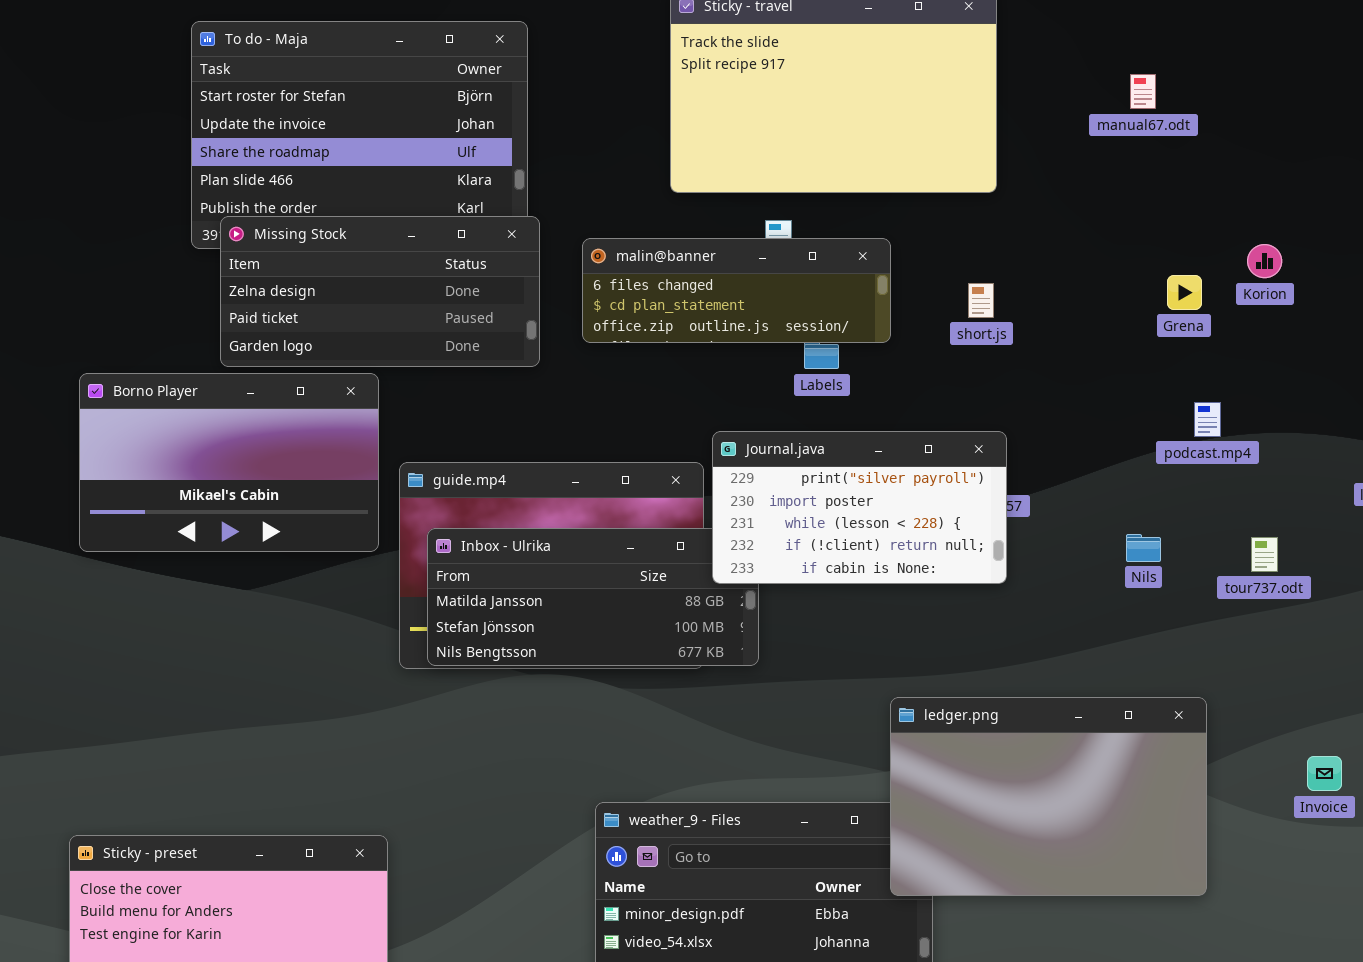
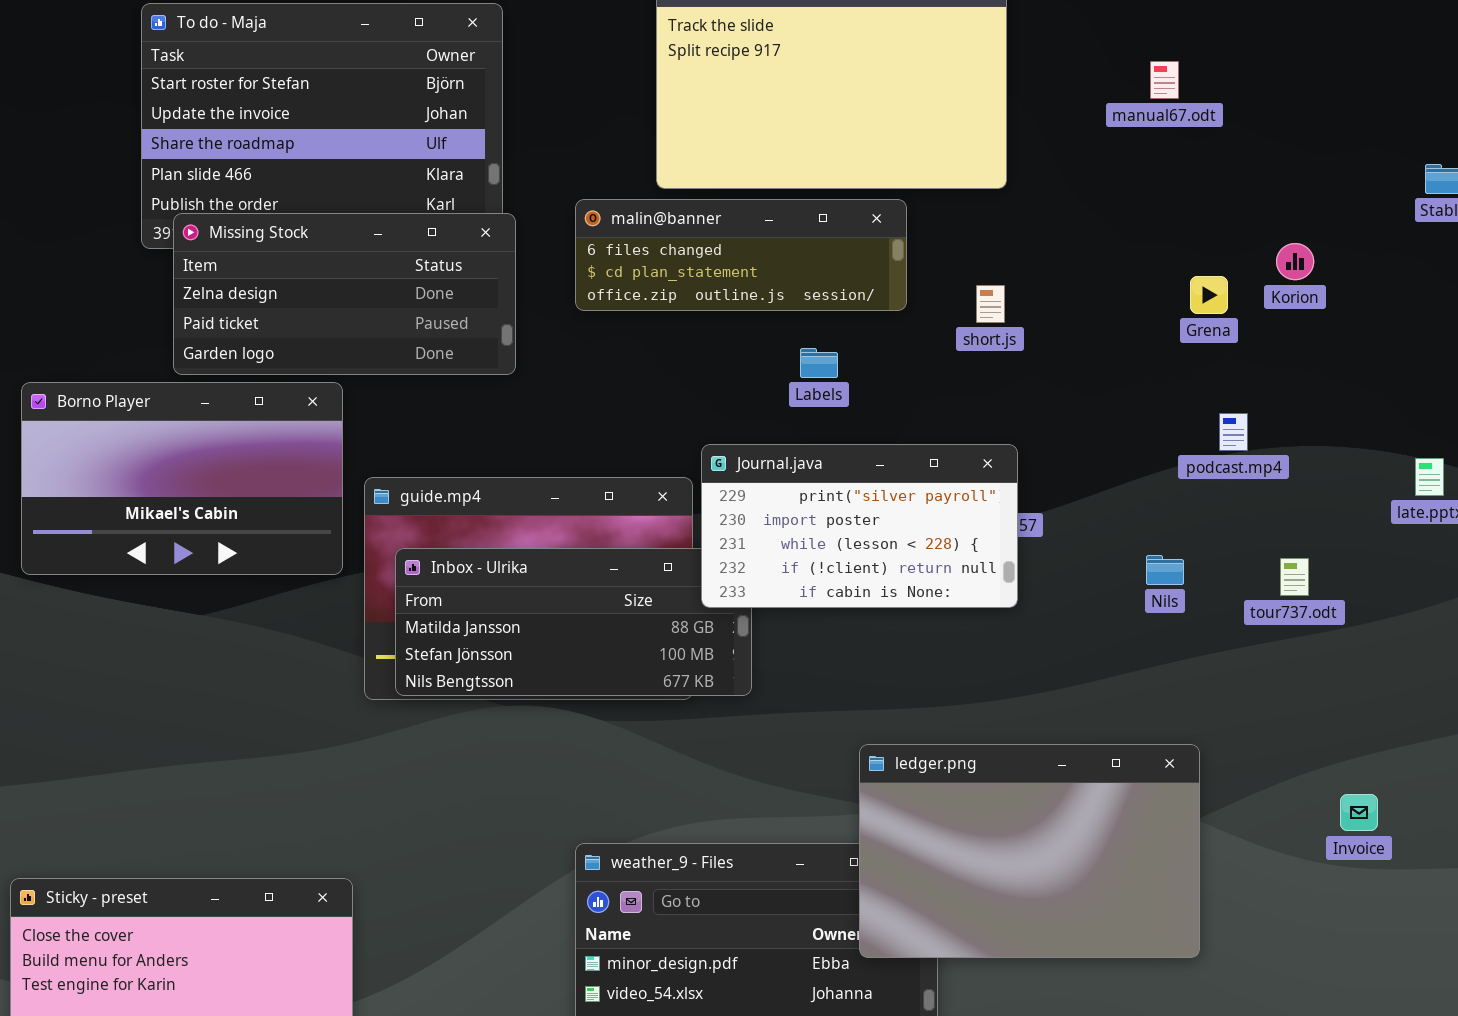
malin@banner: [582,238,891,343] -> [575,199,907,311], moved
ledger.png: [890,697,1207,896] -> [859,744,1200,958], moved

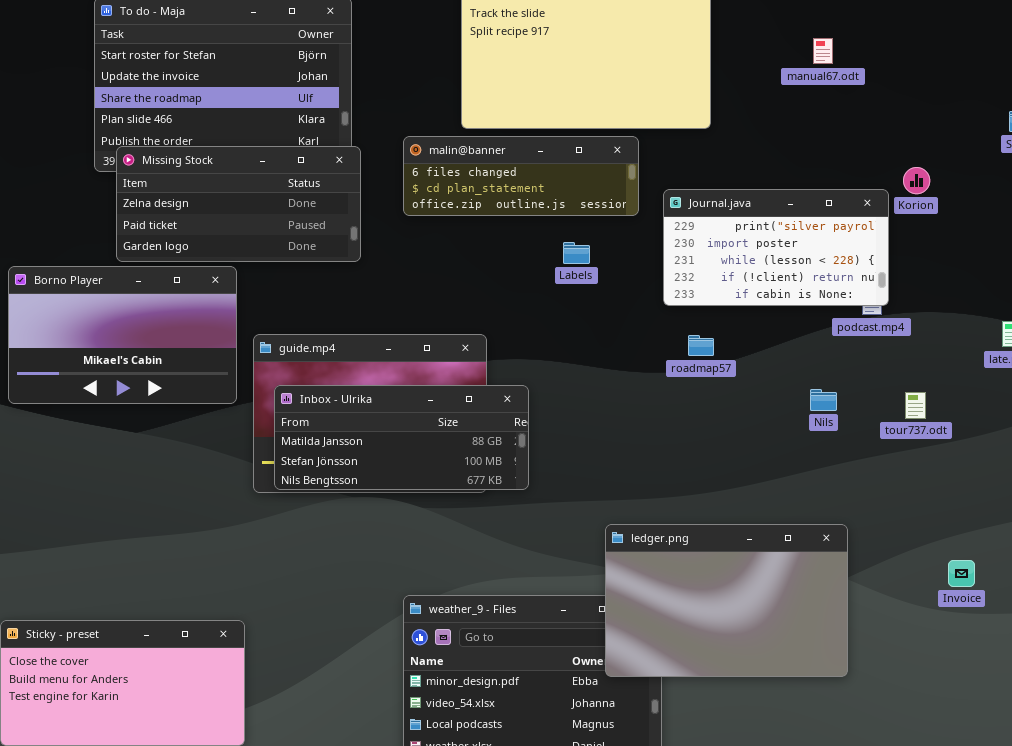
Journal.java: [701,444,1018,608] -> [663,189,889,306], moved

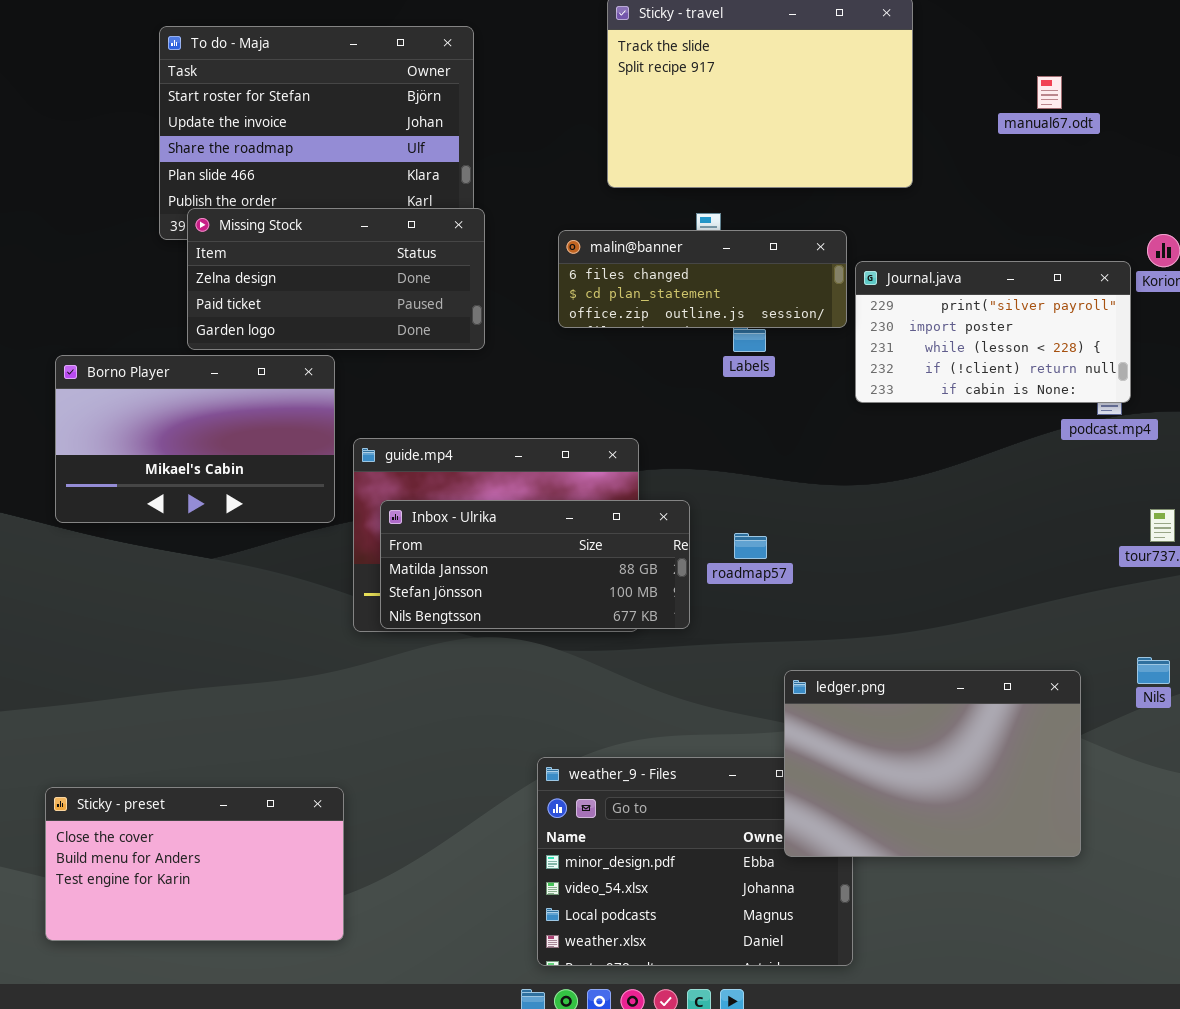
malin@banner: [403,136,639,216] -> [558,230,847,328], moved
roadmap57: [688,335,714,356] -> [734,533,767,559], moved
Nils: [810,389,837,411] -> [1137,657,1170,684], moved

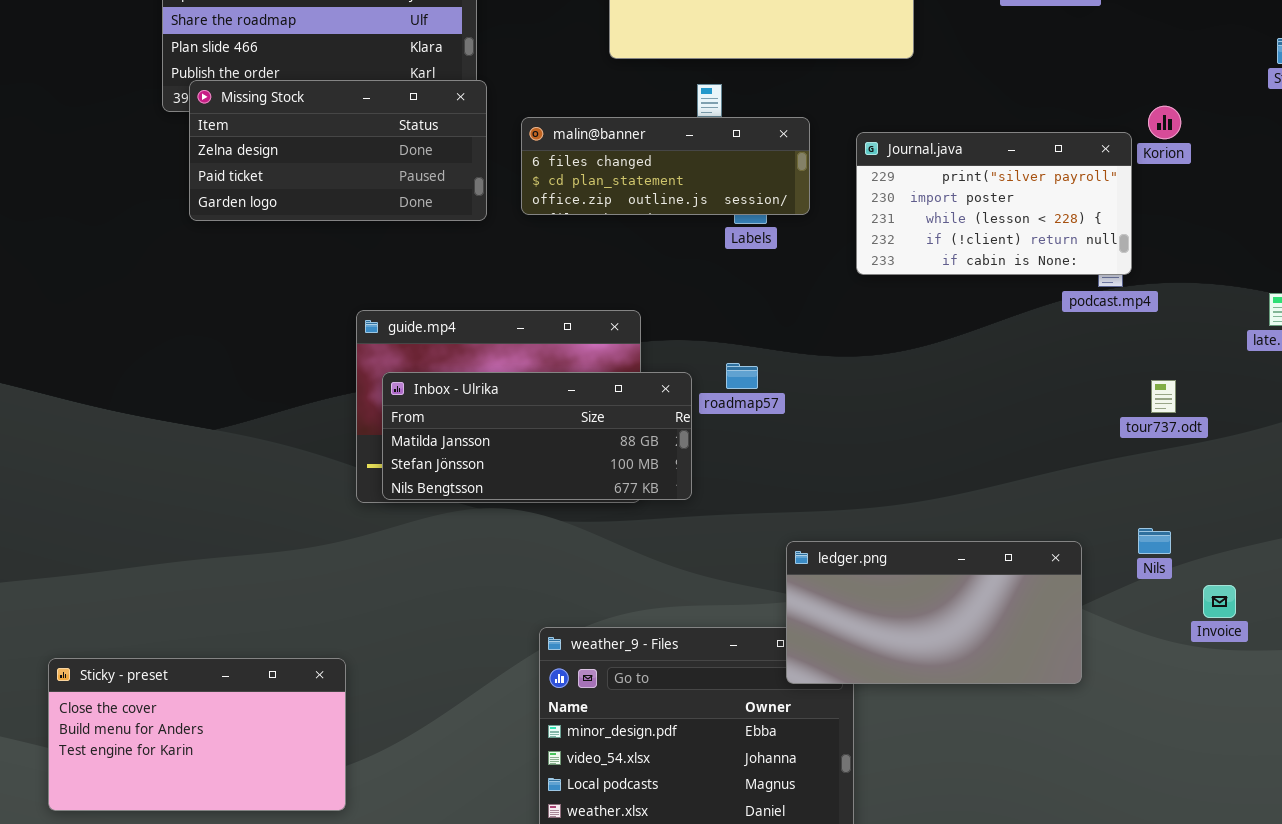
malin@banner: [558,230,847,328] -> [521,117,810,215], moved
Borno Player: [55,355,335,523] -> none, closed
roadmap57: [734,533,767,559] -> [726,363,758,389], moved
ledger.png: [784,670,1081,857] -> [786,541,1082,684], resized

